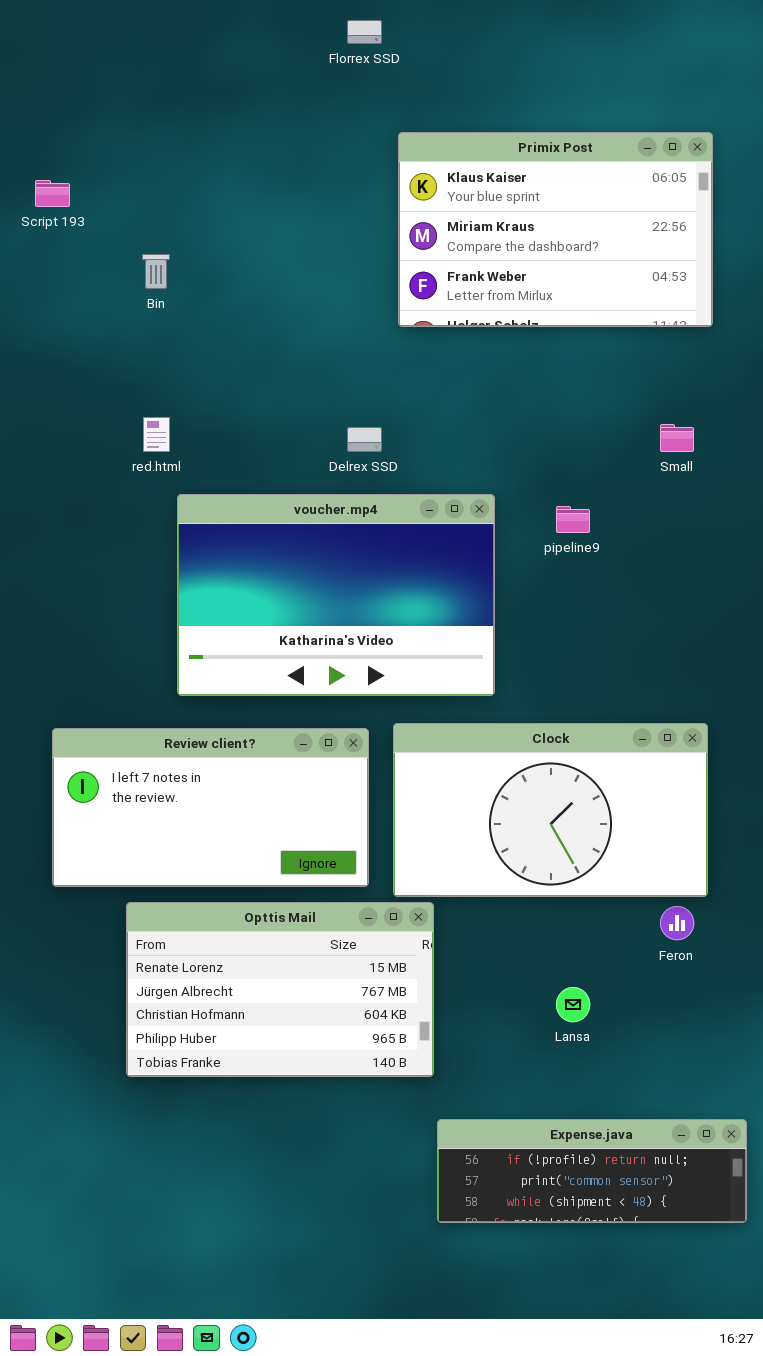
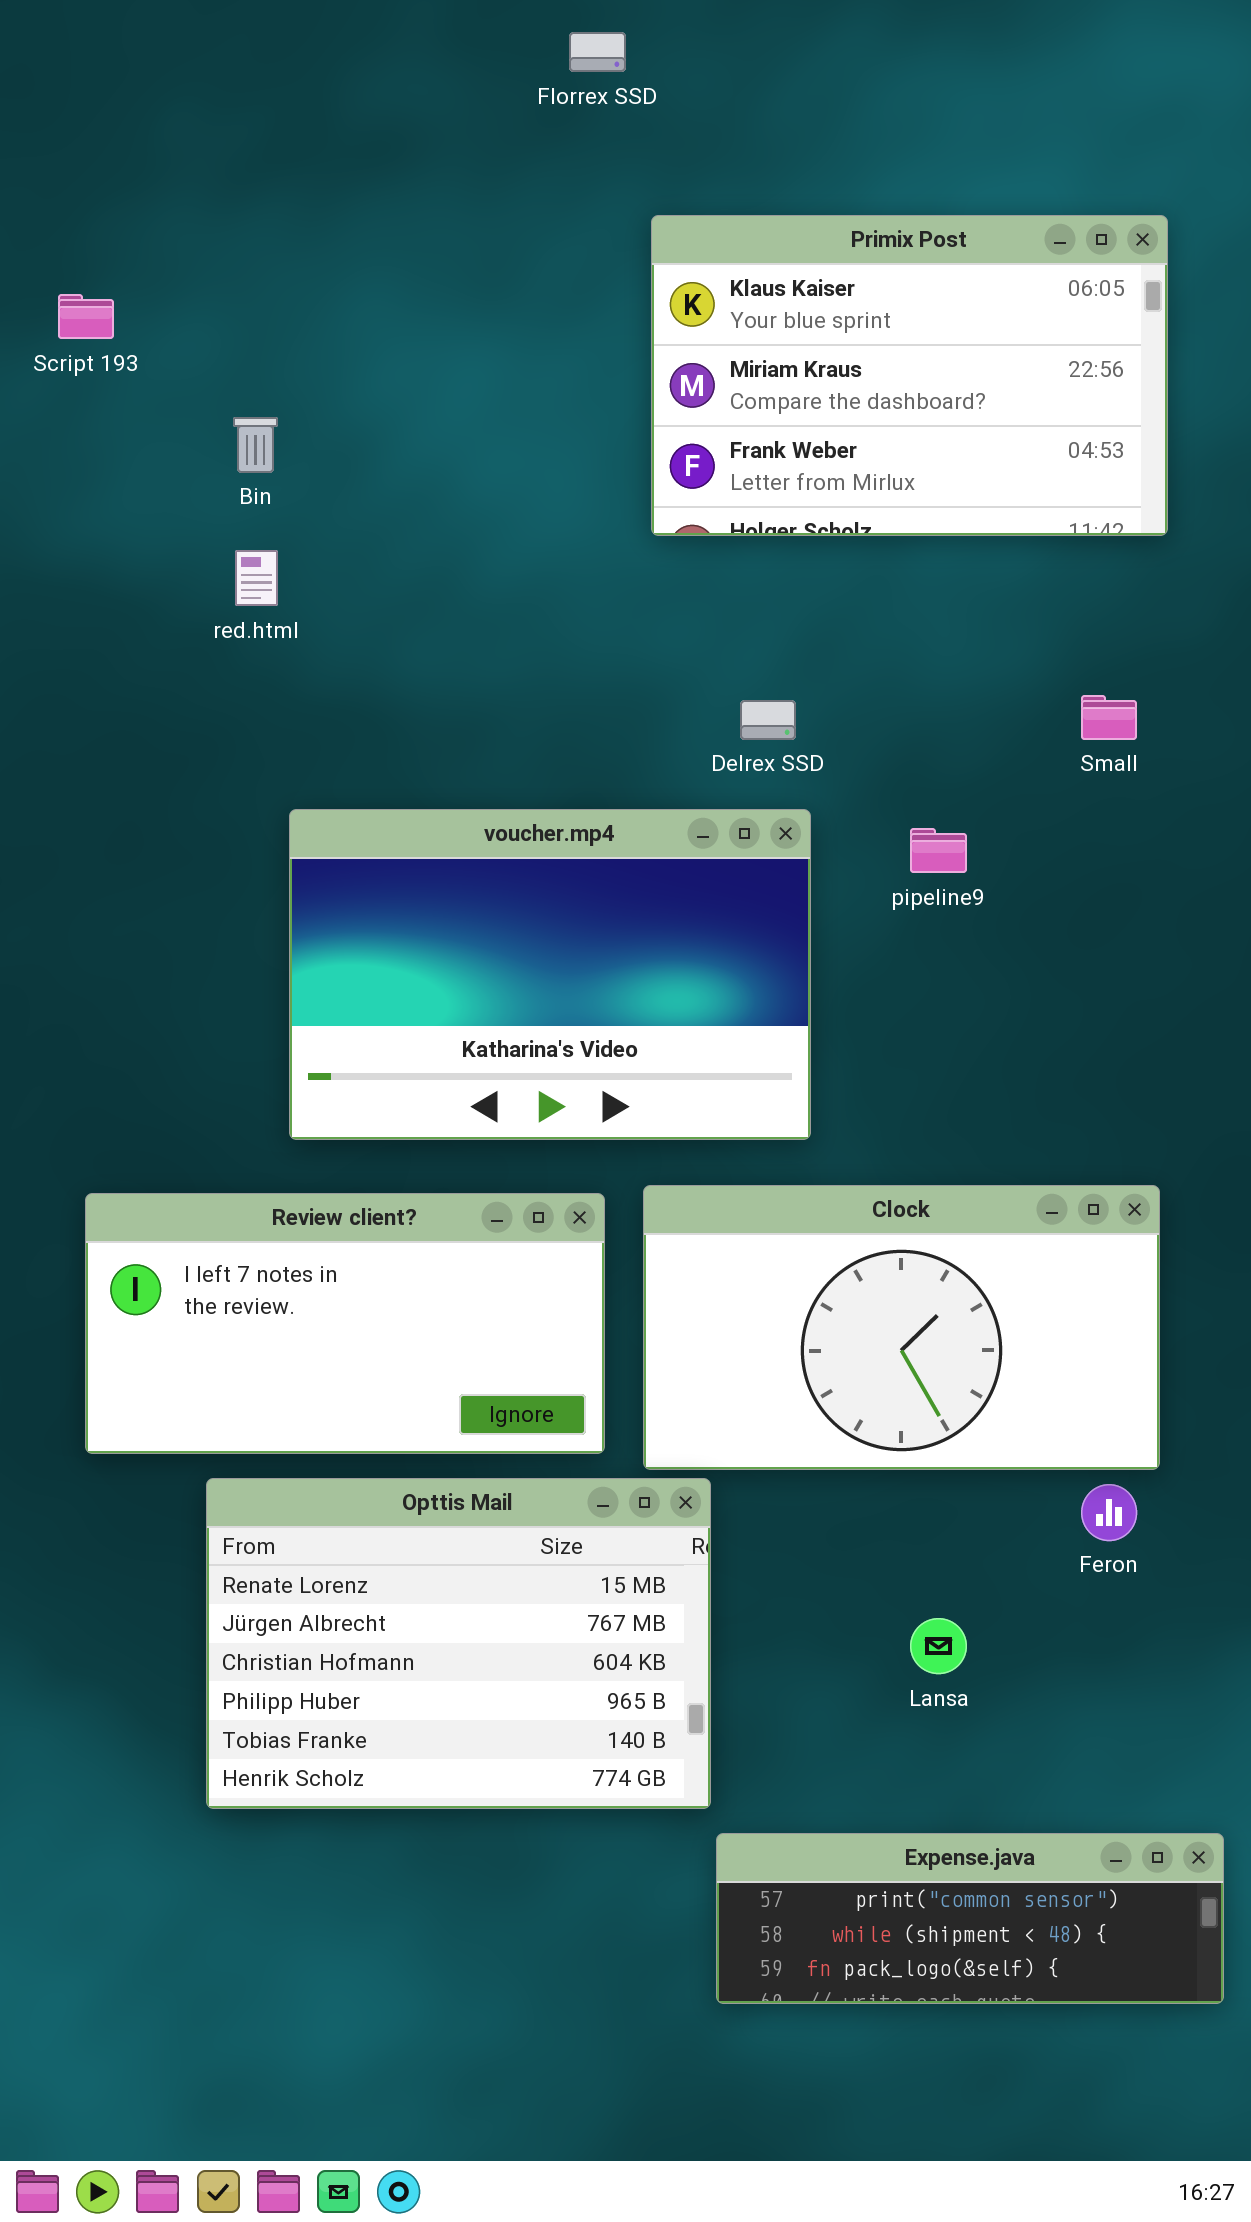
red.html: [143,417,170,452] -> [235,550,278,606], moved
Delrex SSD: [347,427,382,452] -> [740,700,796,740], moved
Opttis Mail: [126,902,434,1077] -> [206,1478,711,1809], resized
Expense.java: [437,1119,747,1223] -> [716,1833,1224,2004], scrolled down 1 row

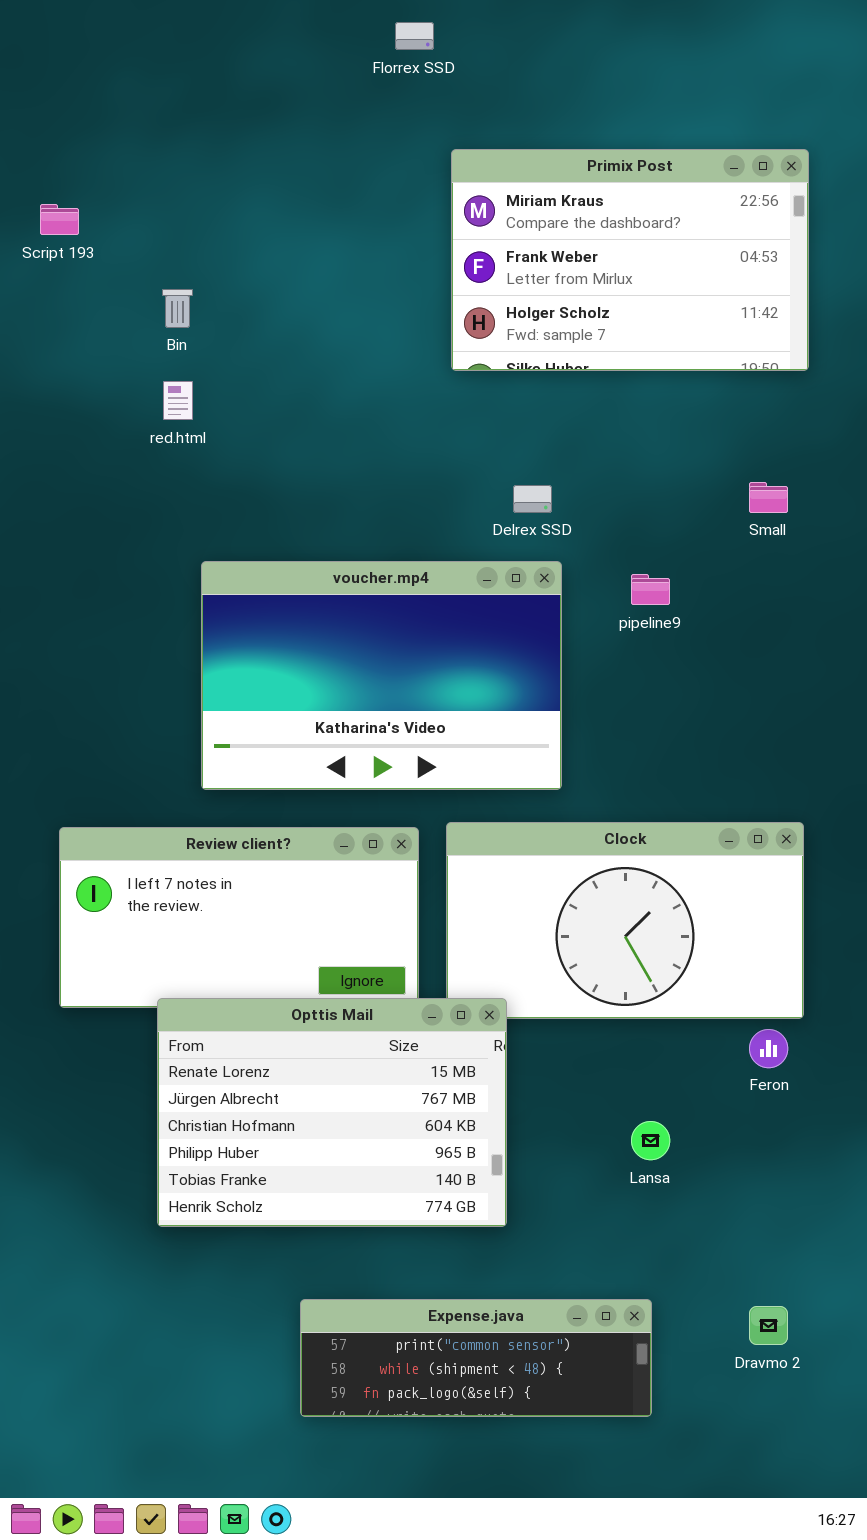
Primix Post: [651,215,1168,536] -> [451,149,809,371], scrolled down 1 row
Opttis Mail: [206,1478,711,1809] -> [157,998,507,1227], moved
Expense.java: [716,1833,1224,2004] -> [300,1299,652,1417], moved

